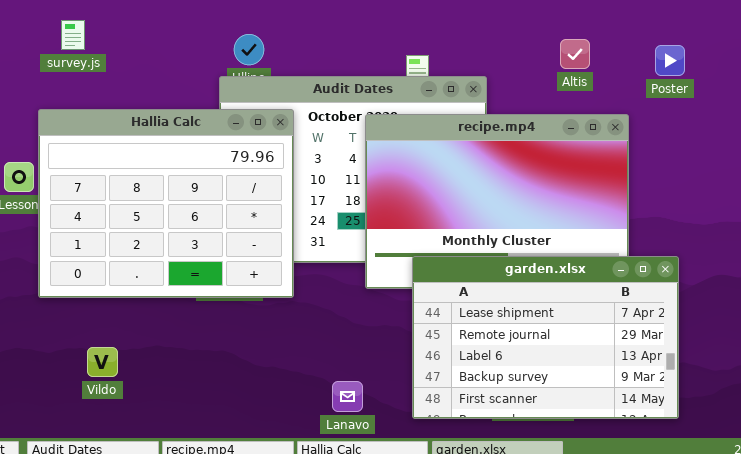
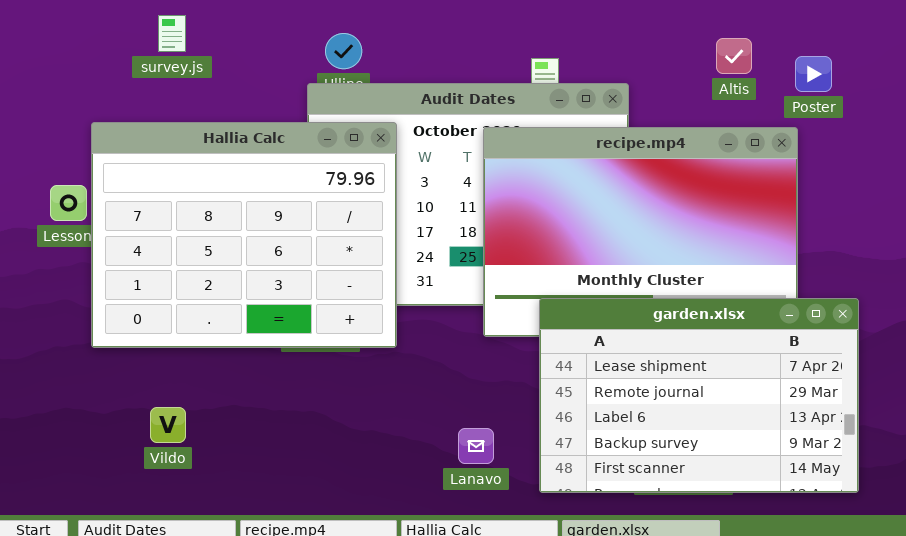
survey.js: [61,20,85,50] -> [158,15,186,52], moved
Poster: [655,45,685,76] -> [795,56,832,92], moved
Lanavo: [332,381,363,412] -> [458,428,494,464], moved

